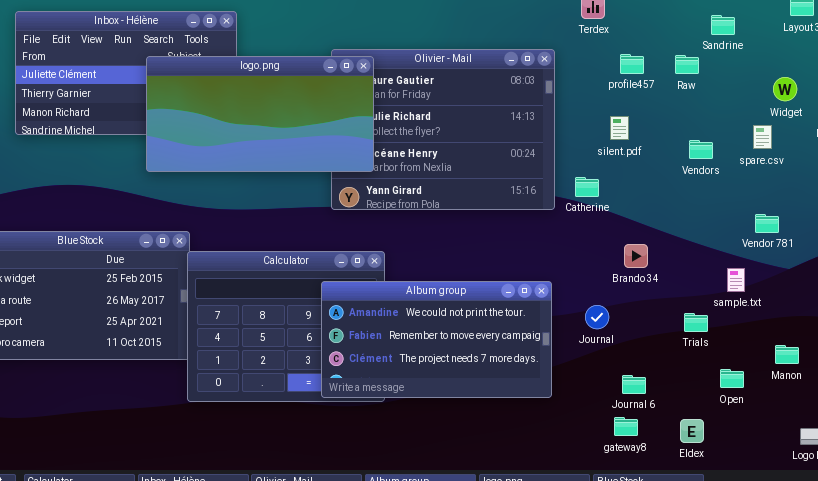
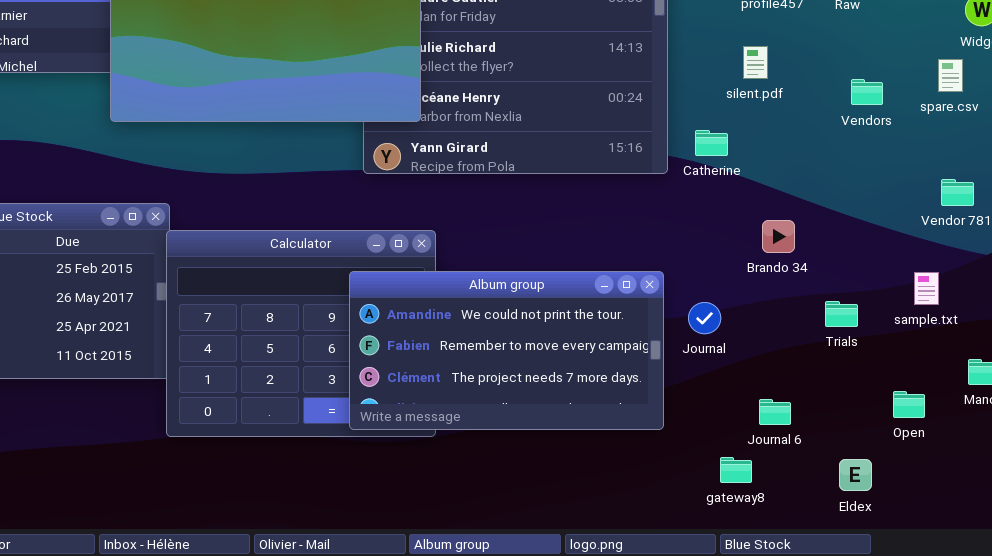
sample.txt: [727,268,745,292] -> [914,272,939,305], moved
Journal: [585,305,609,329] -> [688,302,721,334], moved
Trials: [684,313,708,332] -> [825,301,858,327], moved
gateway8: [614,417,638,436] -> [720,457,752,483], moved

